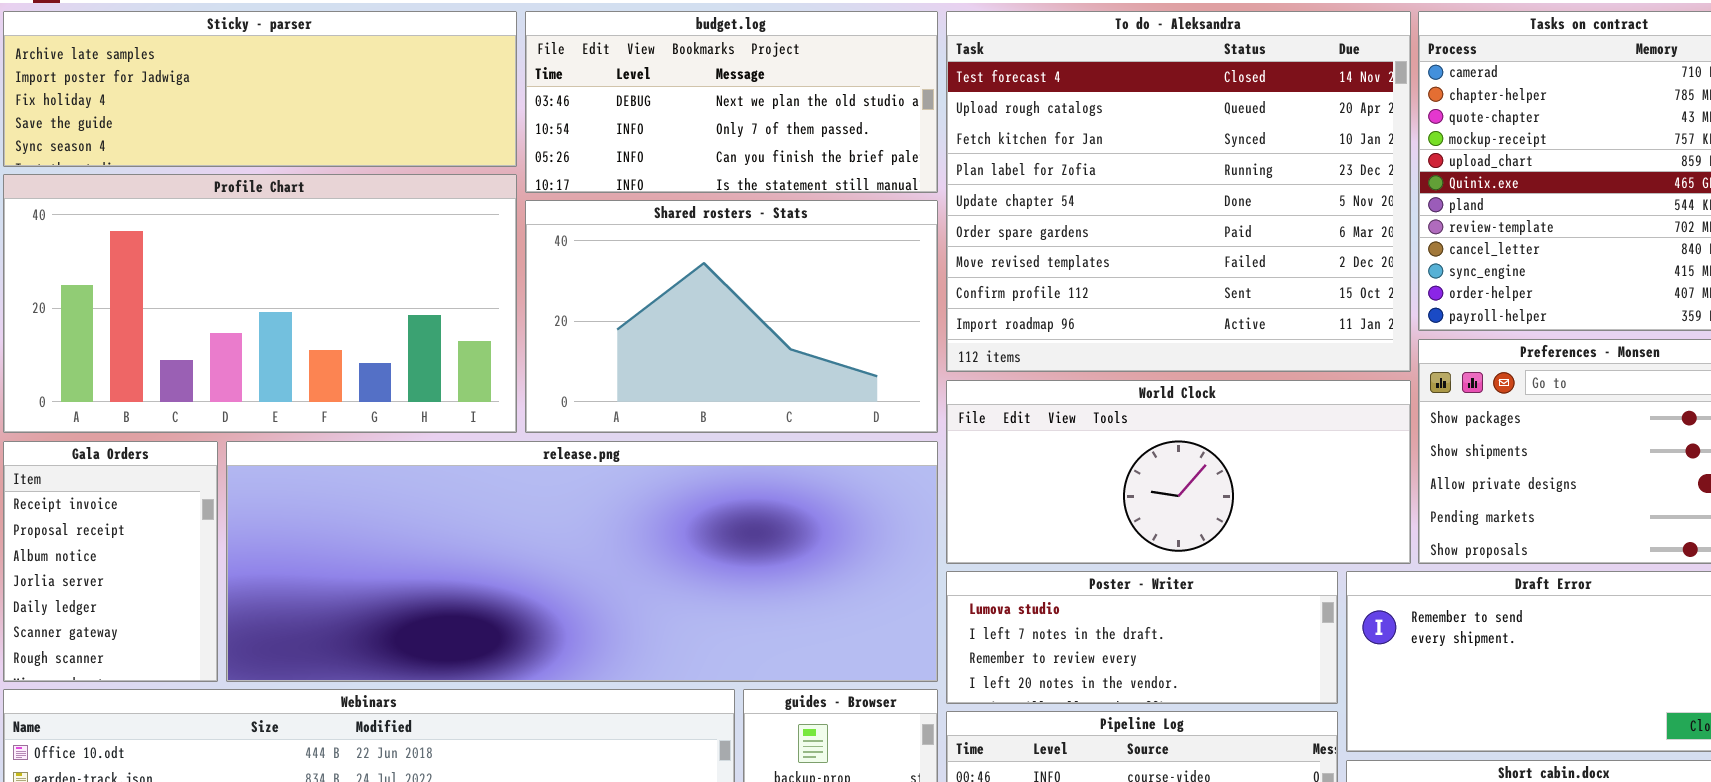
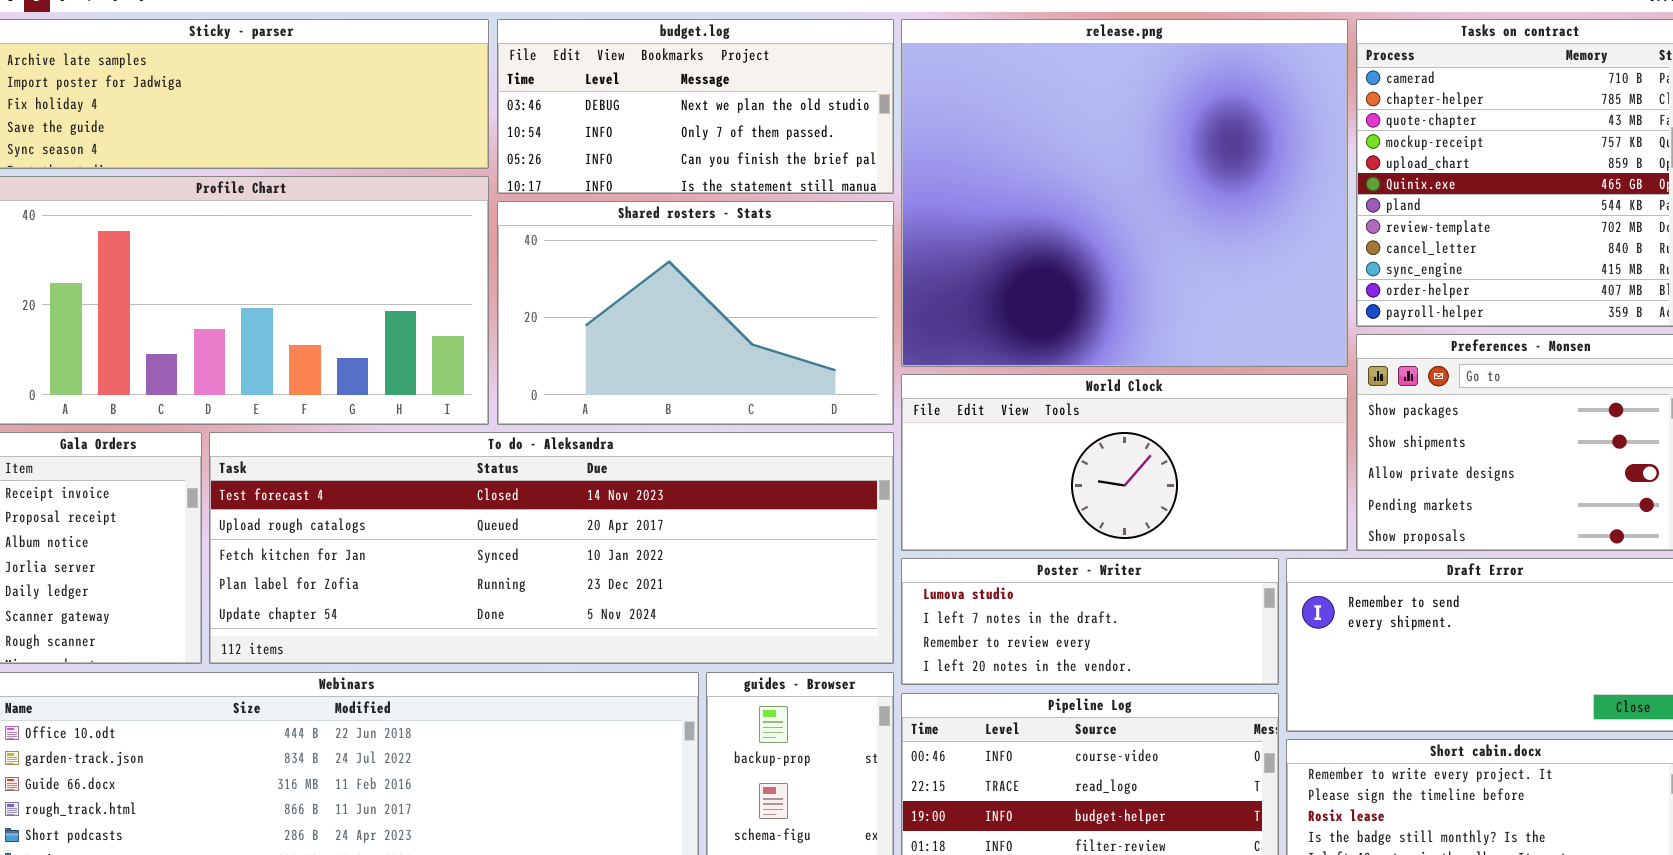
To do - Aleksandra: [946,11,1411,372] -> [209,432,894,664], moved, resized
release.png: [226,441,938,682] -> [901,19,1348,367], moved, resized

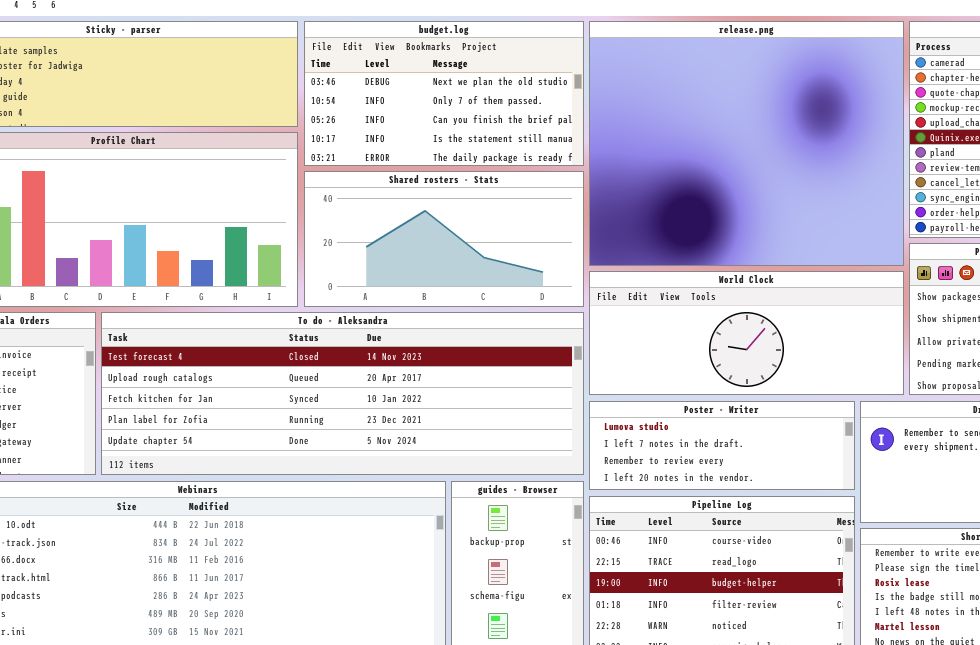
budget.log: [497,19,894,194] -> [304,21,584,166], resized
Shared rosters - Stats: [497,201,894,425] -> [304,171,584,307], resized

